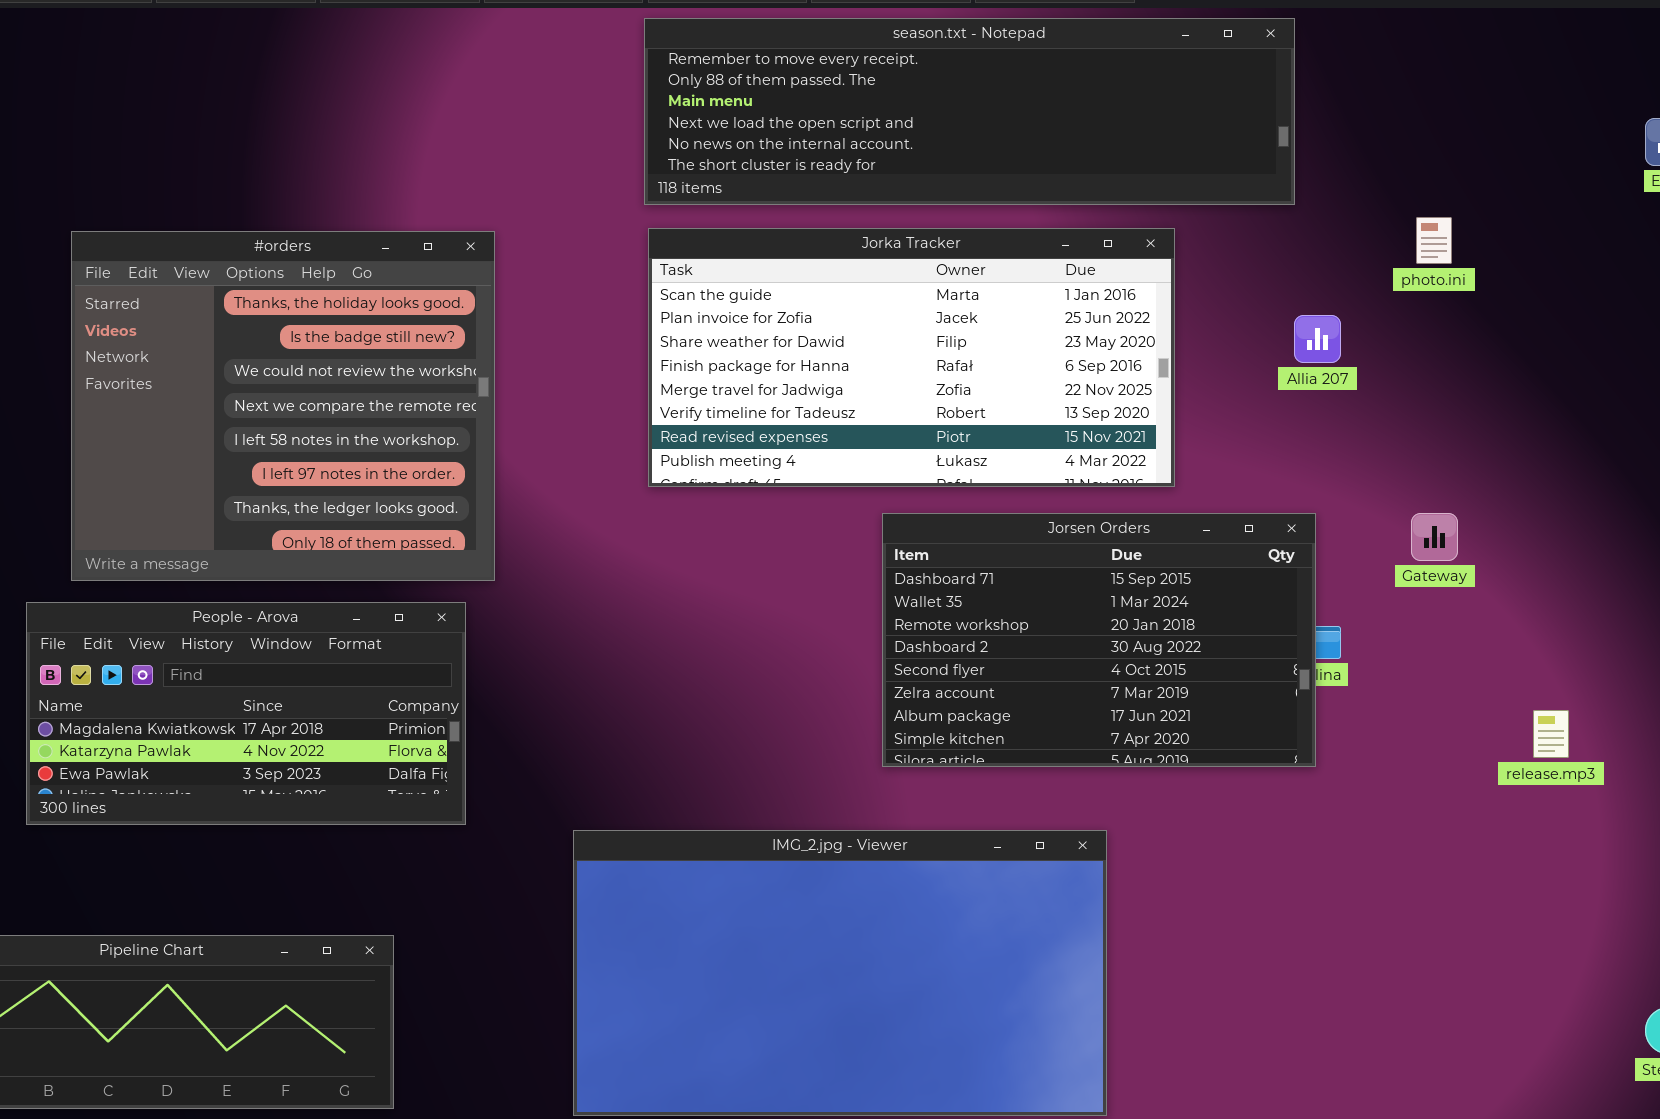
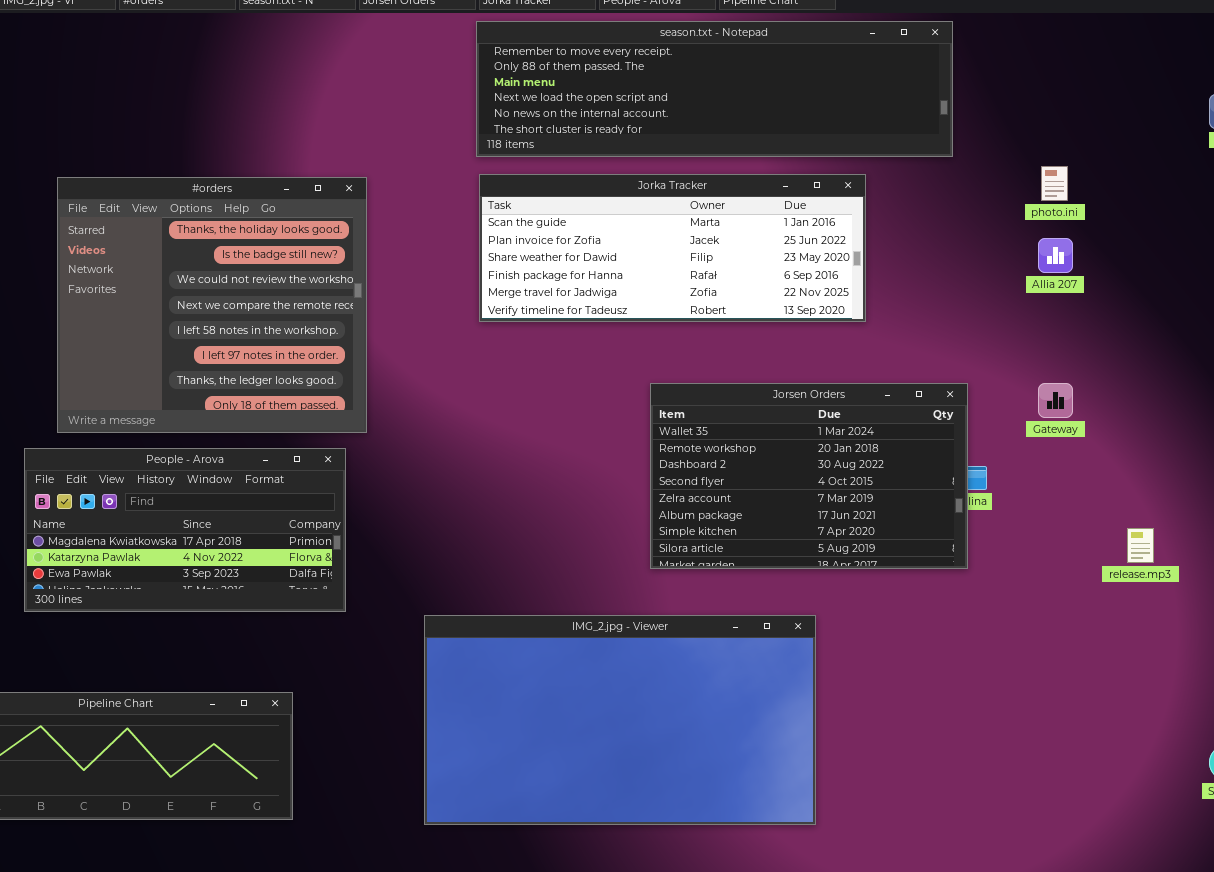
Jorka Tracker: [648,228,1175,487] -> [479,174,866,322], resized
Allia 207: [1294,315,1341,363] -> [1038,238,1073,273], moved
Jorsen Orders: [882,513,1316,767] -> [650,383,968,569], scrolled down 1 row

